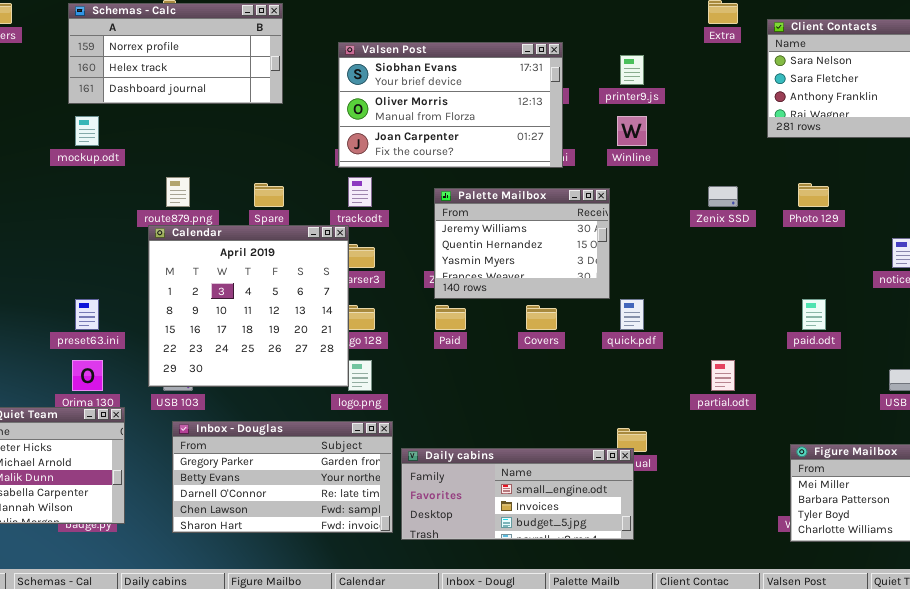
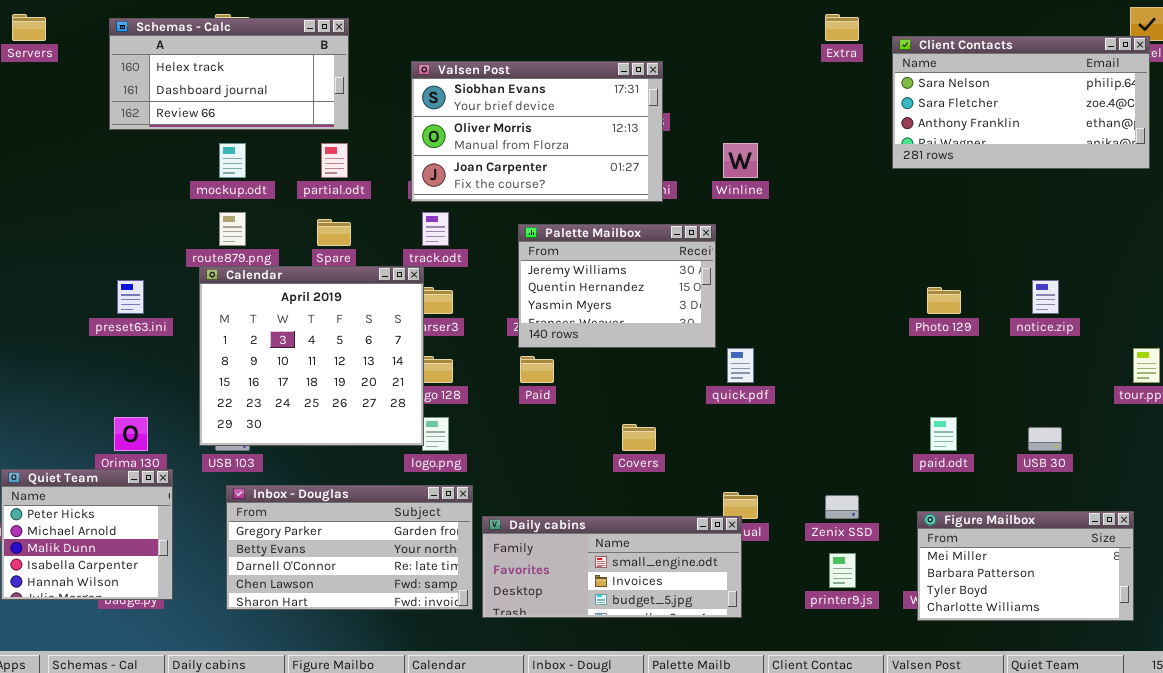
Schemas - Calc: [68,3,283,104] -> [109,18,349,130], scrolled down 1 row
printer9.js: [620,55,644,85] -> [829,553,856,588], moved
mockup.odt: [75,116,99,146] -> [219,143,246,178], moved
Photo 129: [798,183,829,207] -> [927,287,961,314], moved
Zenix SSD: [708,186,738,207] -> [825,495,859,519], moved
preset63.ini: [75,299,99,330] -> [117,280,144,314], moved
paid.odt: [802,299,826,330] -> [930,417,957,451], moved
Covers: [526,305,557,330] -> [622,424,656,451], moved
partial.odt: [711,360,735,391] -> [321,143,348,178], moved

